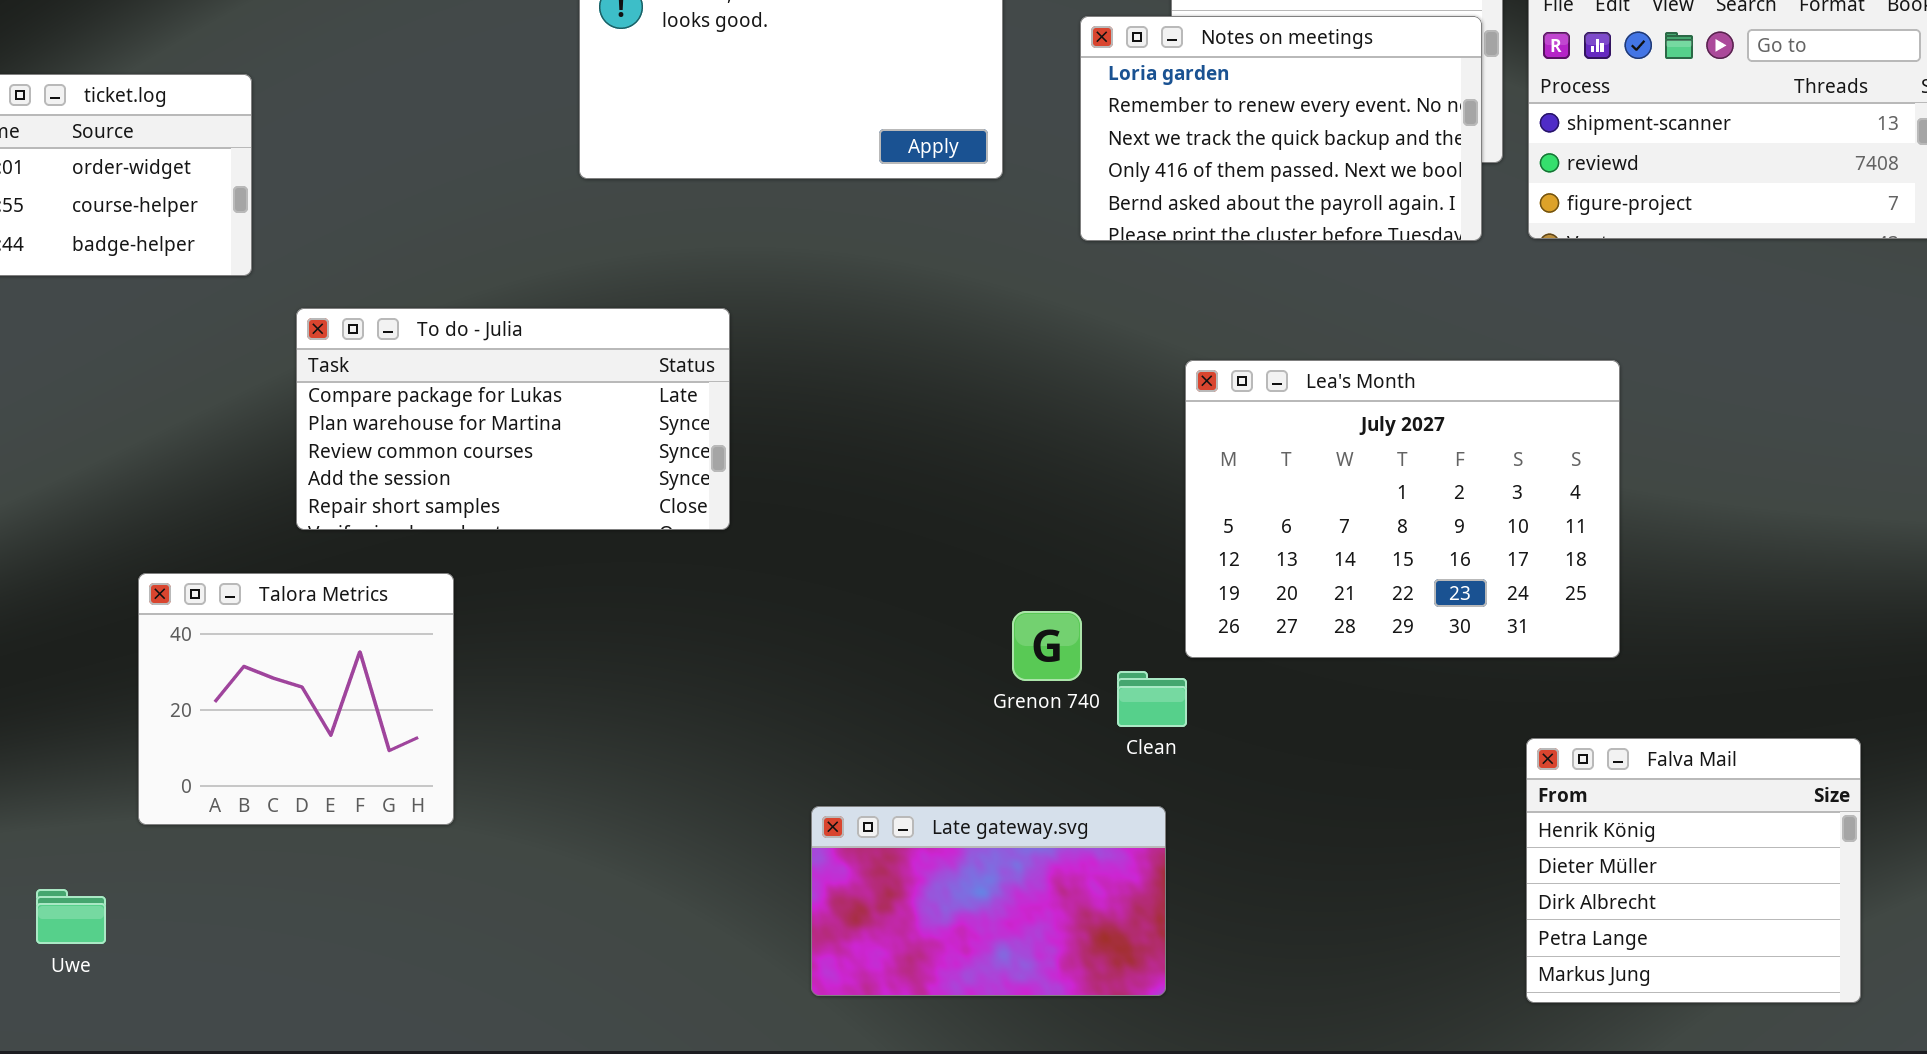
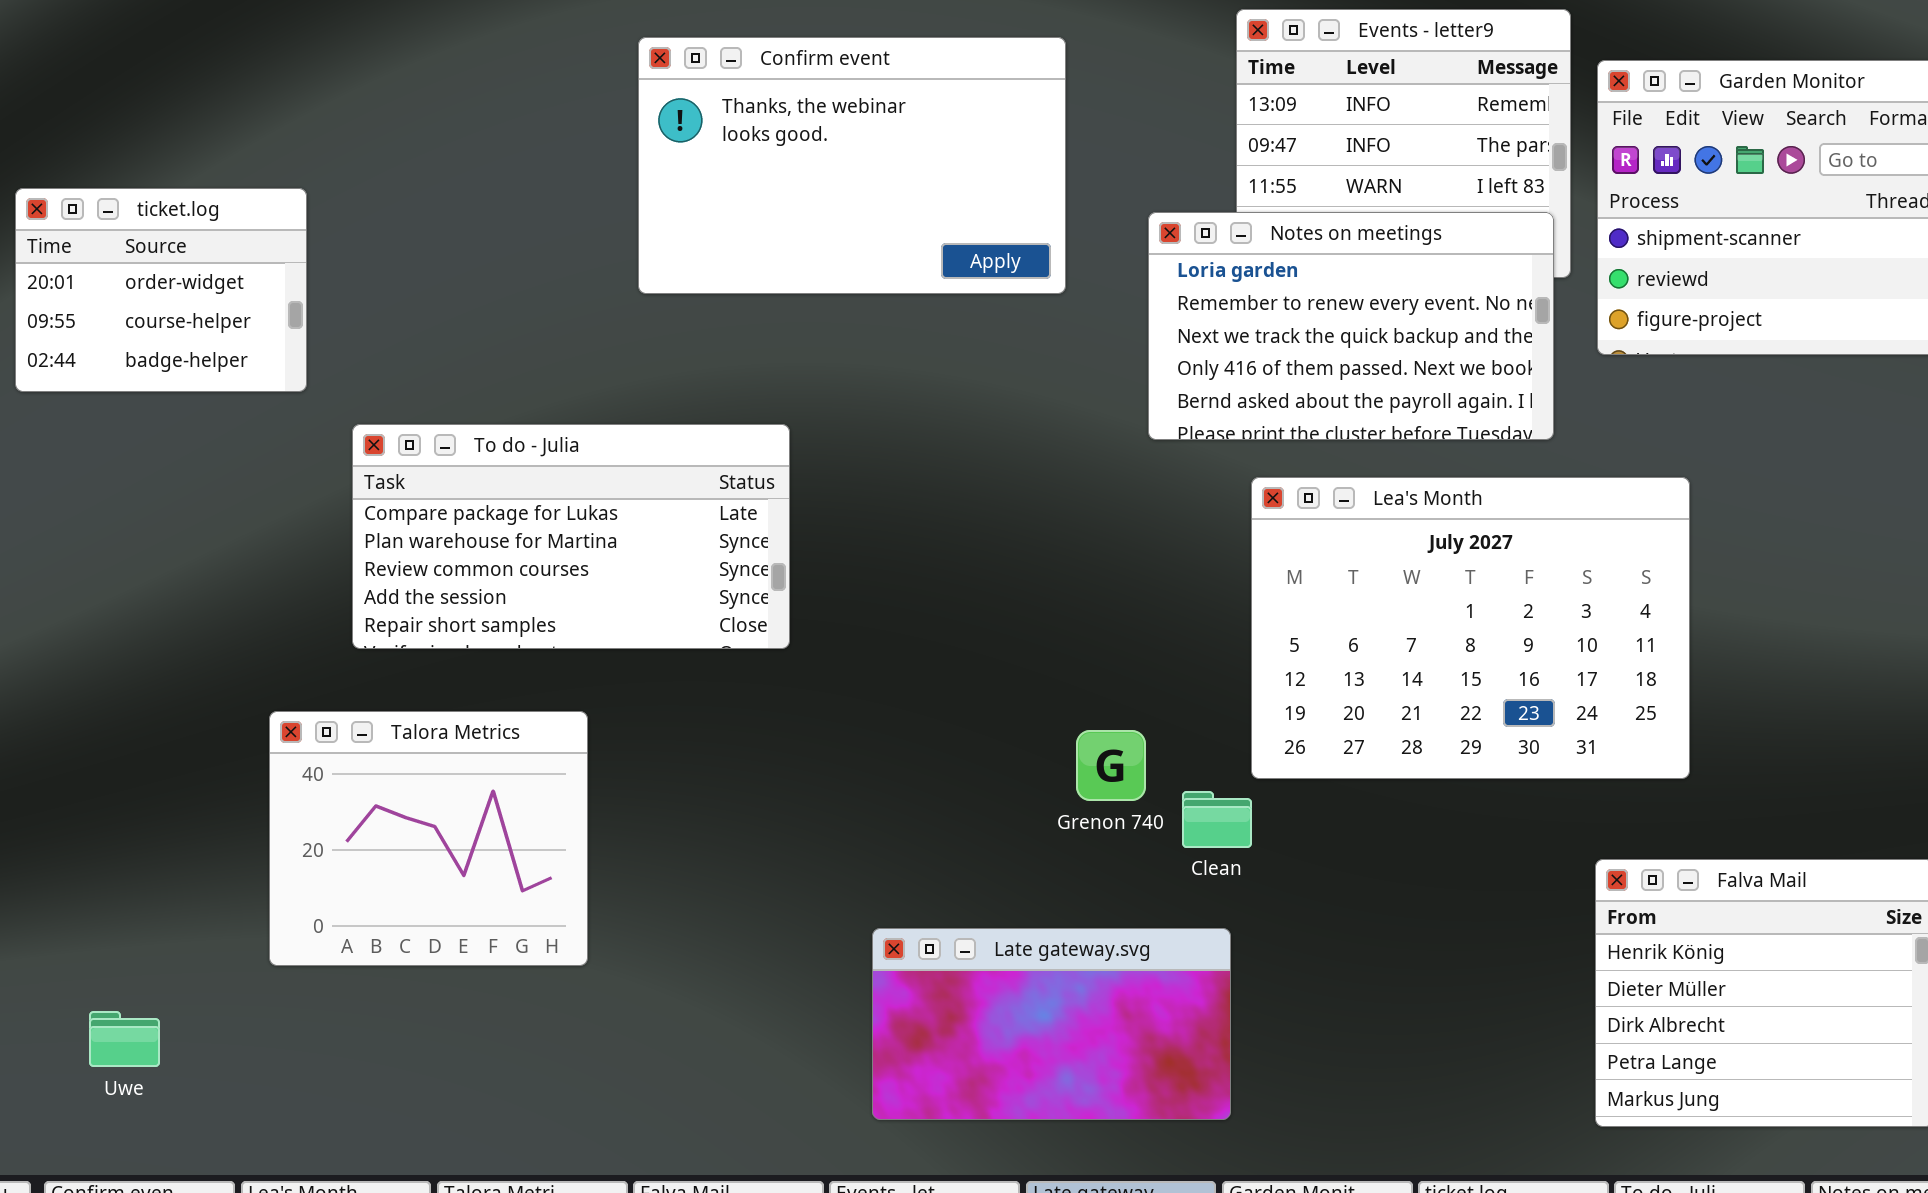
Notes on meetings: [1080,16,1482,241] -> [1148,212,1554,440], moved
Talora Metrics: [138,573,454,825] -> [269,711,588,966], moved

